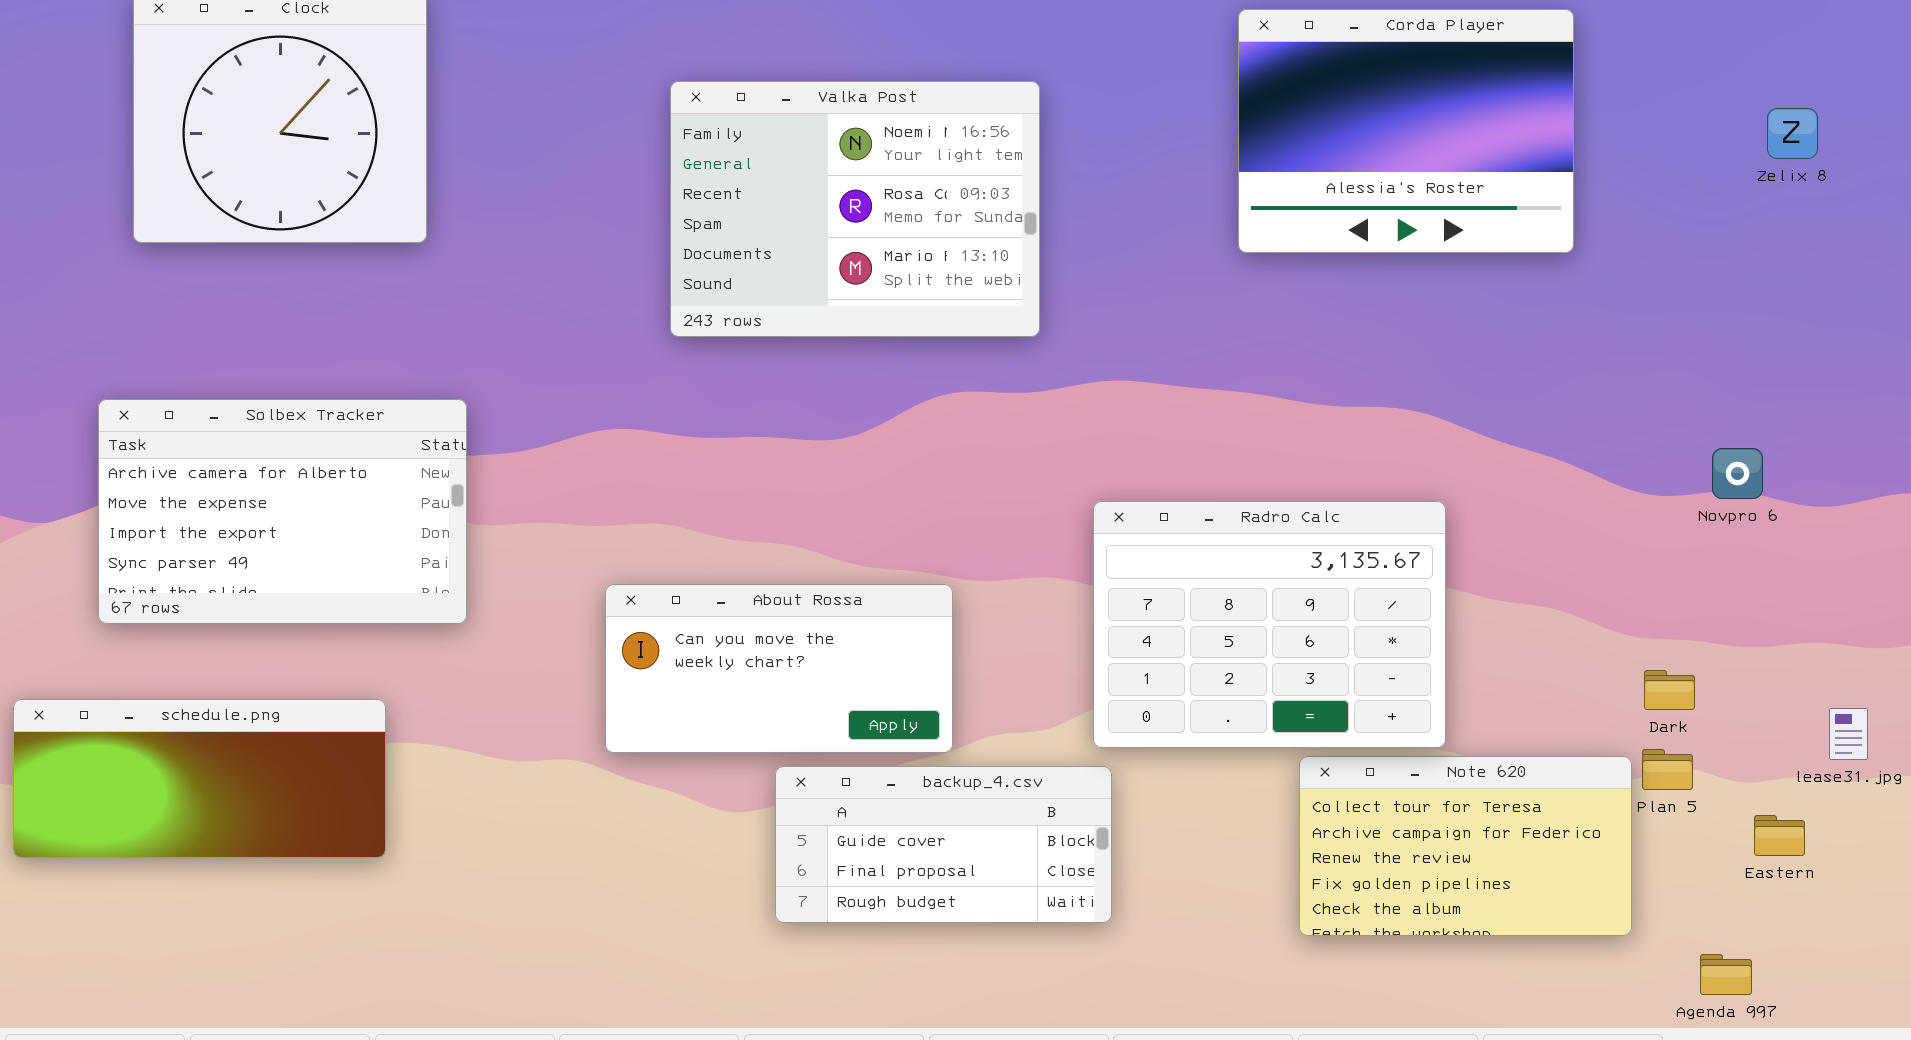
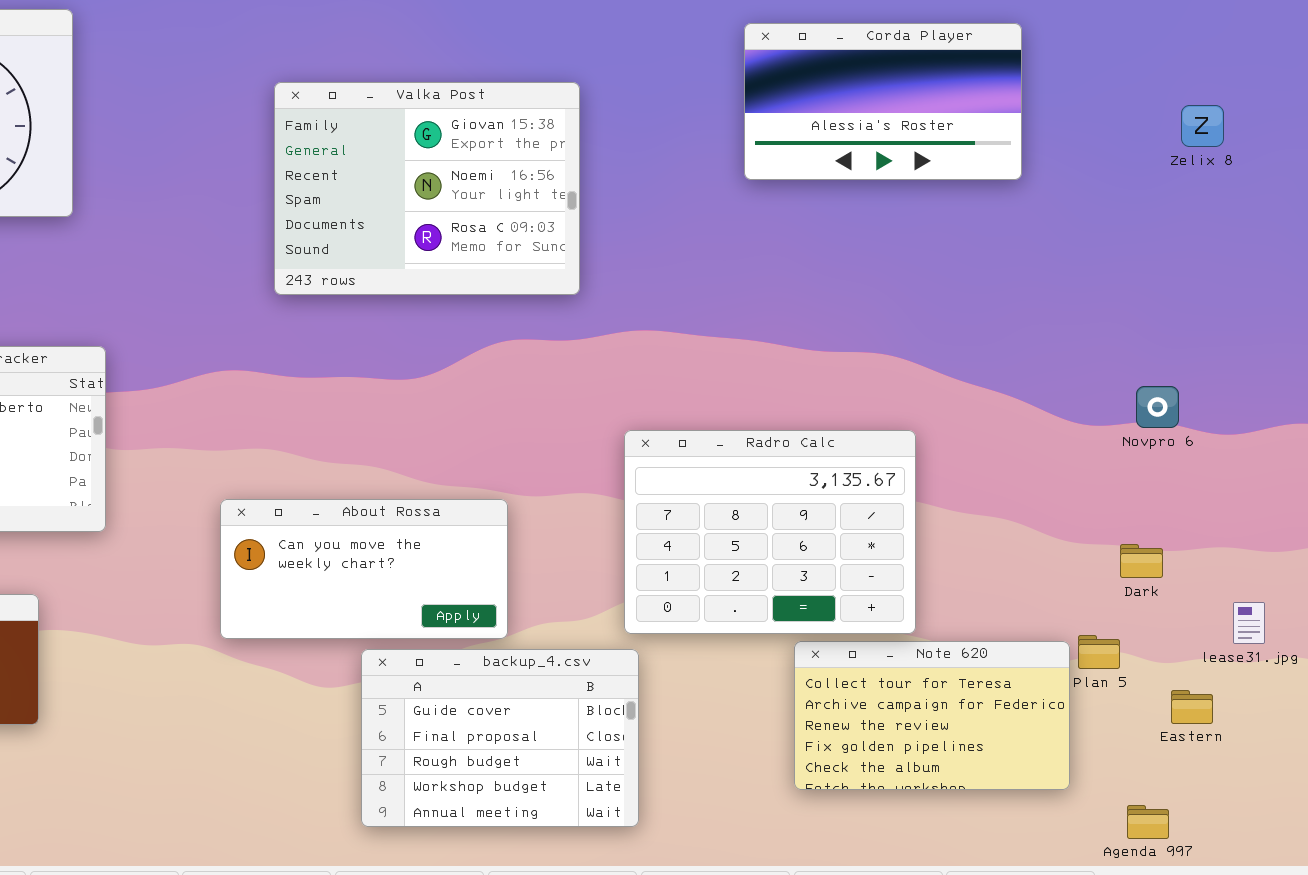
Corda Player: [1238,9,1574,253] -> [744,23,1022,180], resized
Valka Post: [670,81,1040,337] -> [274,82,580,295], scrolled up 1 row
Dark: [1644,670,1695,710] -> [1120,544,1163,578], moved
backup_4.csv: [775,766,1112,923] -> [361,649,639,827], resized

